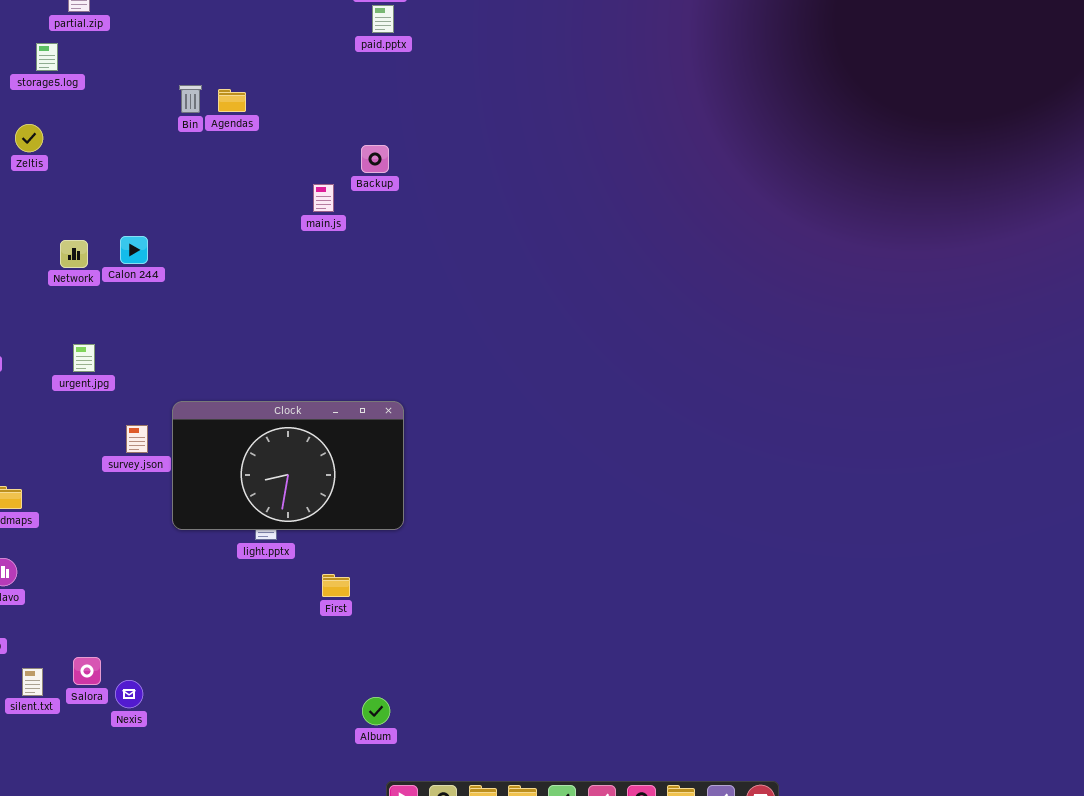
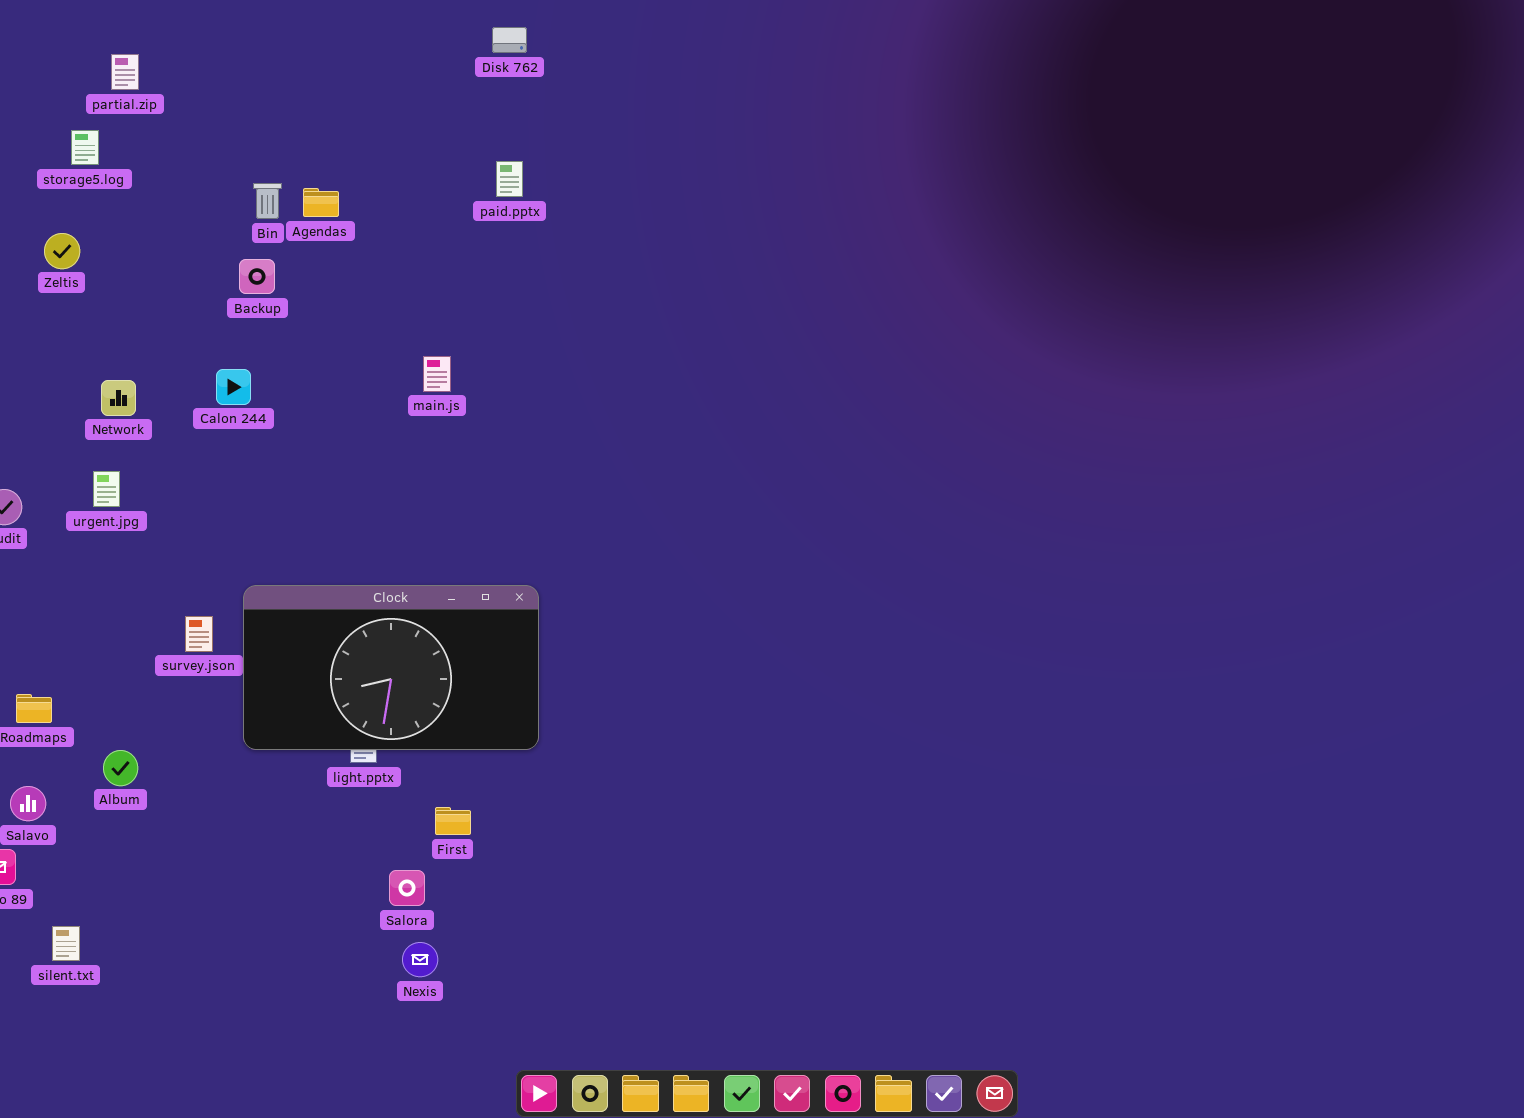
paid.pptx: [372,5,394,33] -> [496,161,523,197], moved
Backup: [361,145,389,173] -> [239,259,275,294], moved
main.js: [313,184,334,212] -> [423,356,451,392], moved
Calon 244: [120,236,148,264] -> [216,369,251,405], moved
urgent.jpg: [73,344,95,372] -> [93,471,120,507], moved
Salora: [73,657,101,685] -> [389,870,425,906], moved
Nexis: [115,680,143,708] -> [402,942,438,977], moved
Album: [362,697,390,725] -> [103,750,138,786], moved

